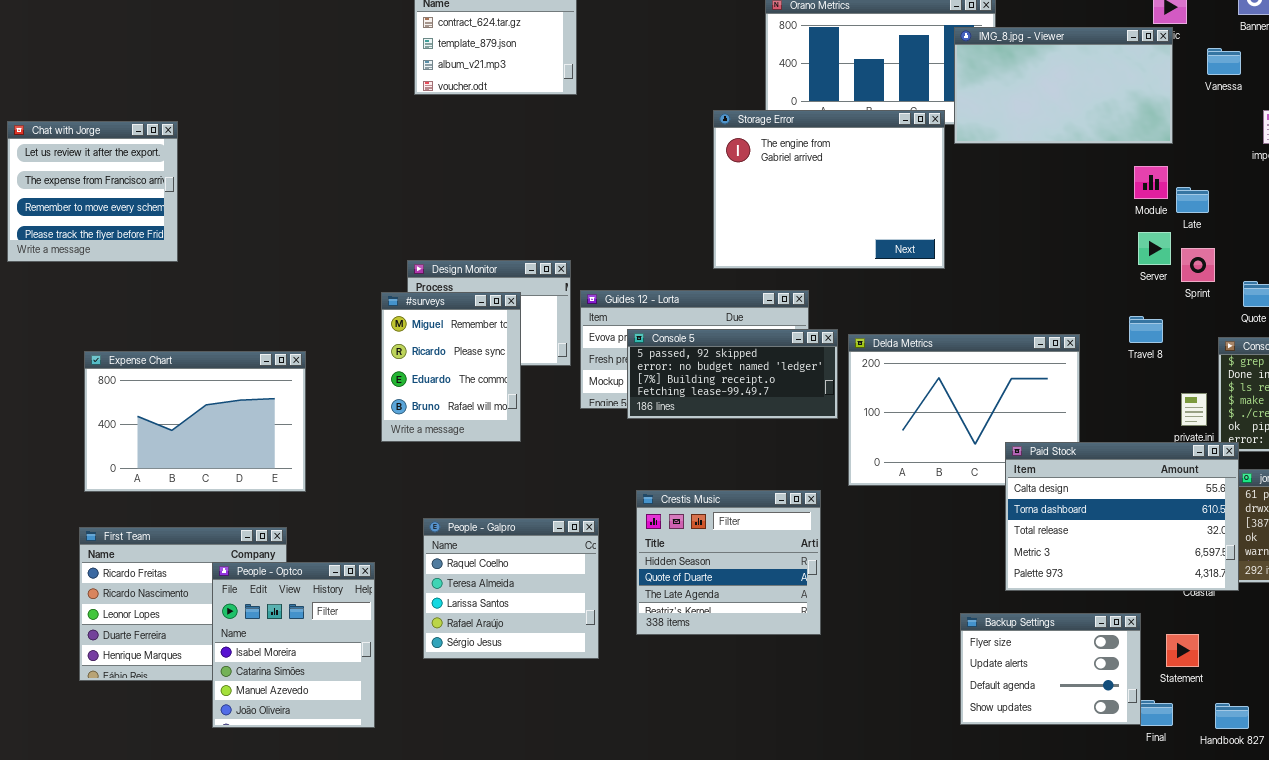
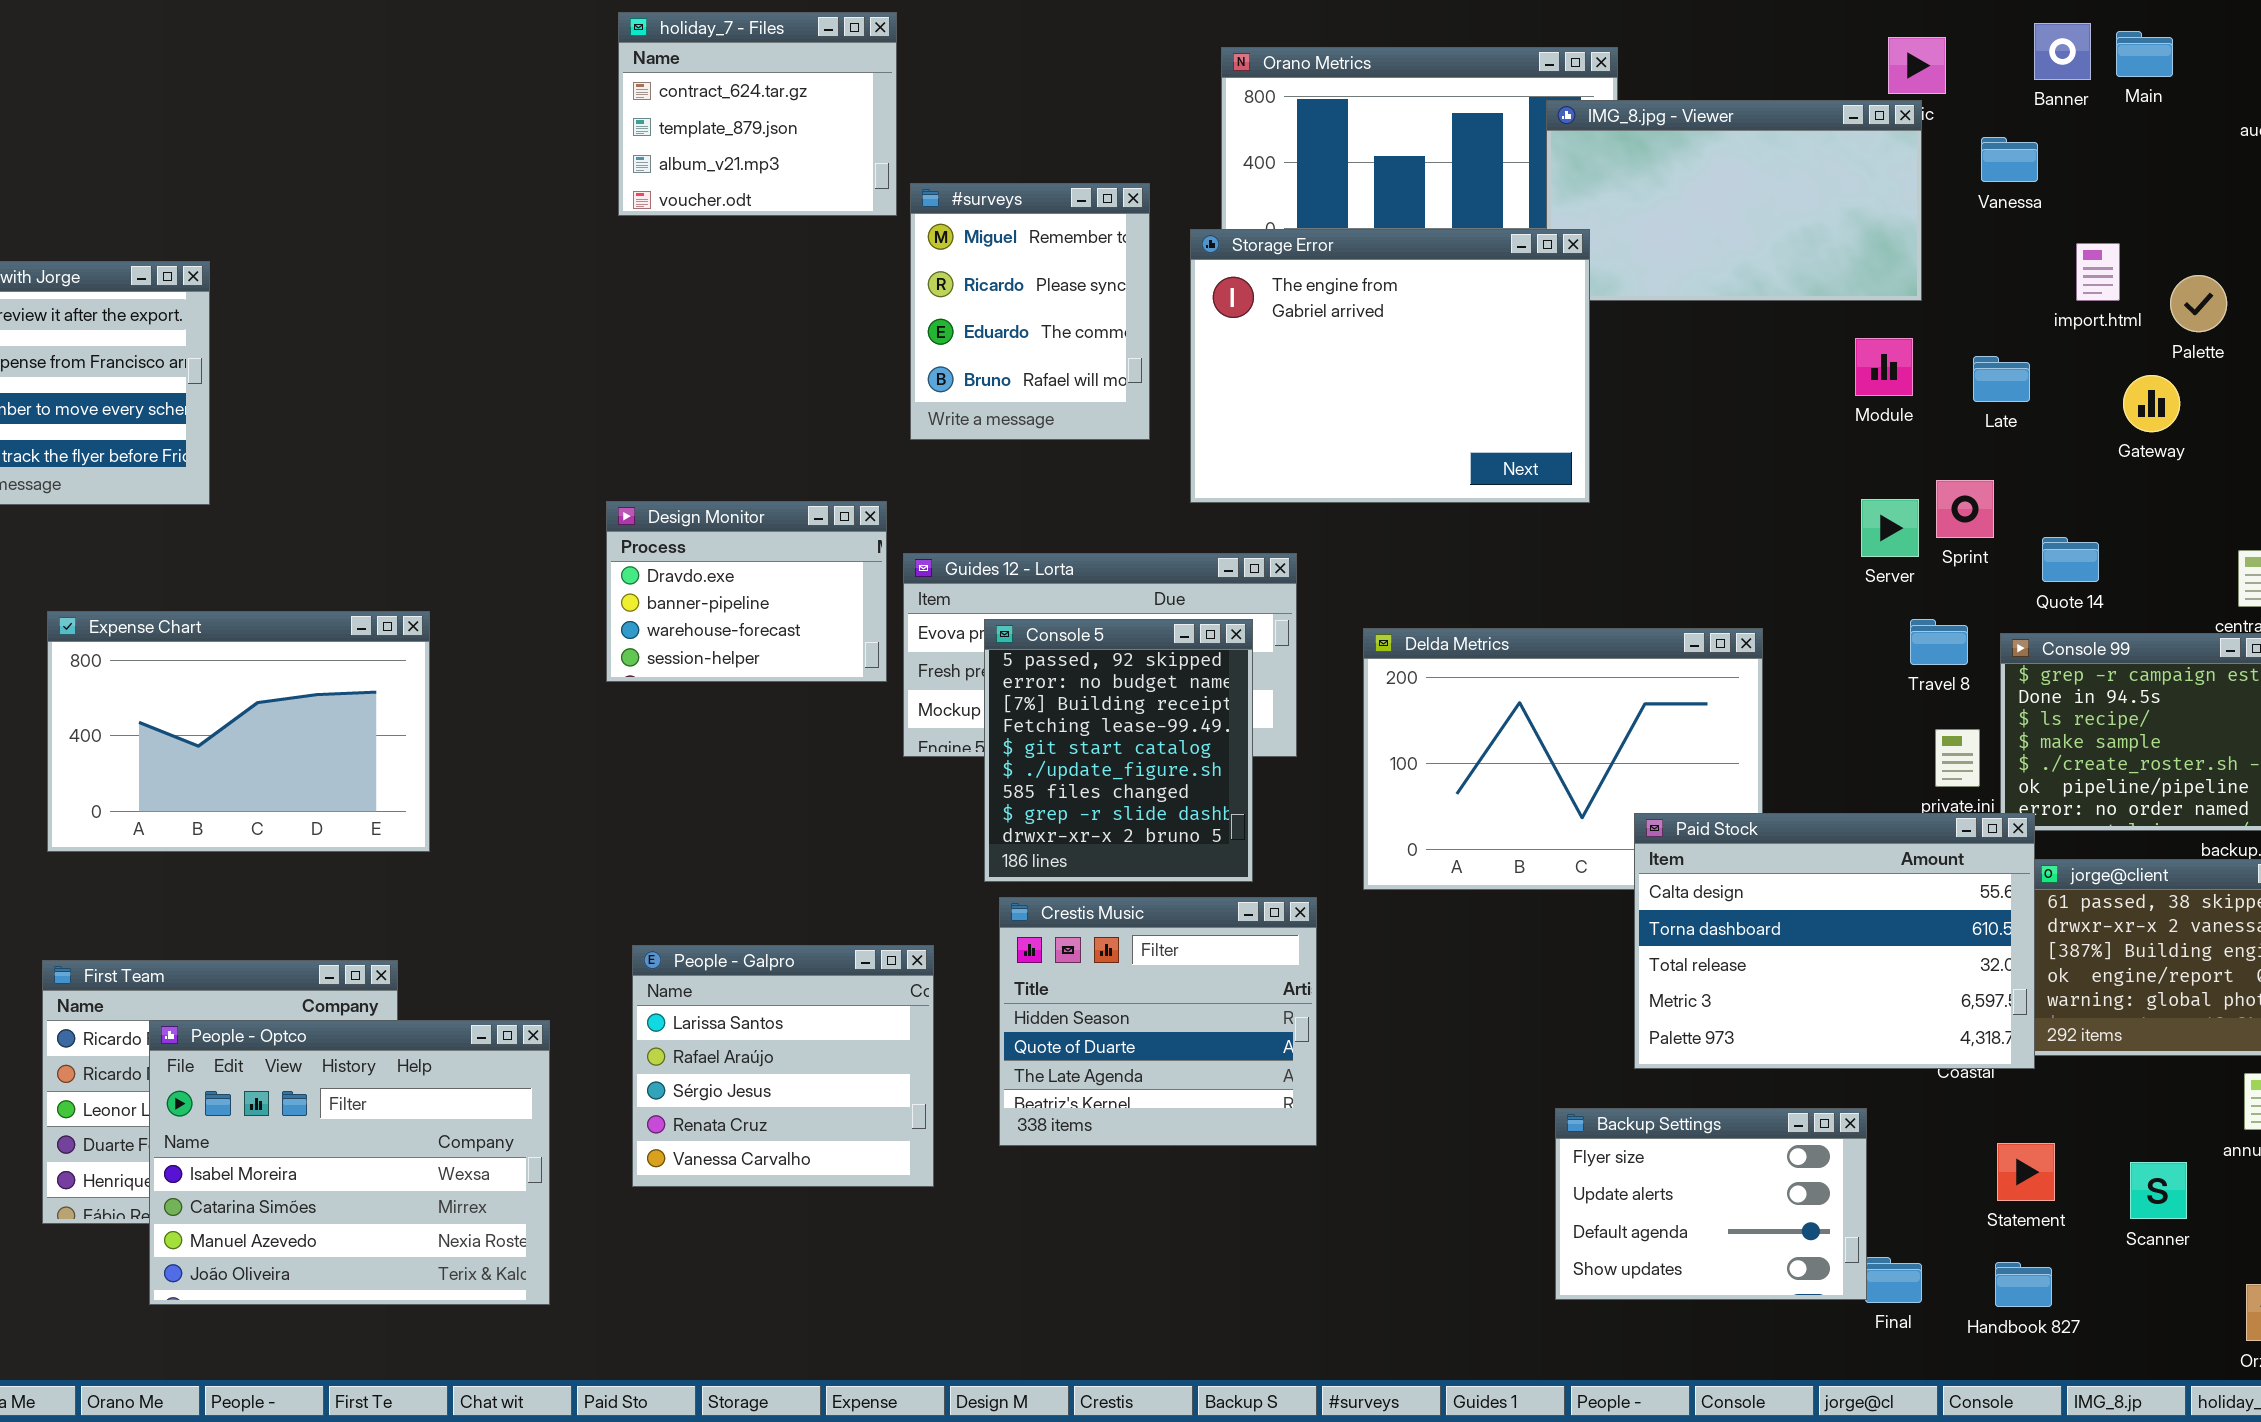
Storage Error: [713,110,945,269] -> [1190,229,1590,503], moved
Late: [1176,187,1209,213] -> [1973,356,2030,402], moved
Server: [1138,232,1171,265] -> [1861,499,1919,557], moved
#surveys: [381,292,521,442] -> [910,183,1150,440], moved
Travel 8: [1129,316,1163,343] -> [1910,619,1968,665], moved
Console 5: [627,329,838,419] -> [984,619,1253,882], resized
Expense Chart: [84,351,306,492] -> [47,611,430,852], moved
People - Galpro: [423,518,599,659] -> [632,945,934,1187], scrolled down 2 rows
People - Optco: [212,562,375,728] -> [149,1020,550,1305], resized
Statement: [1166,634,1199,667] -> [1997,1143,2055,1201], moved

